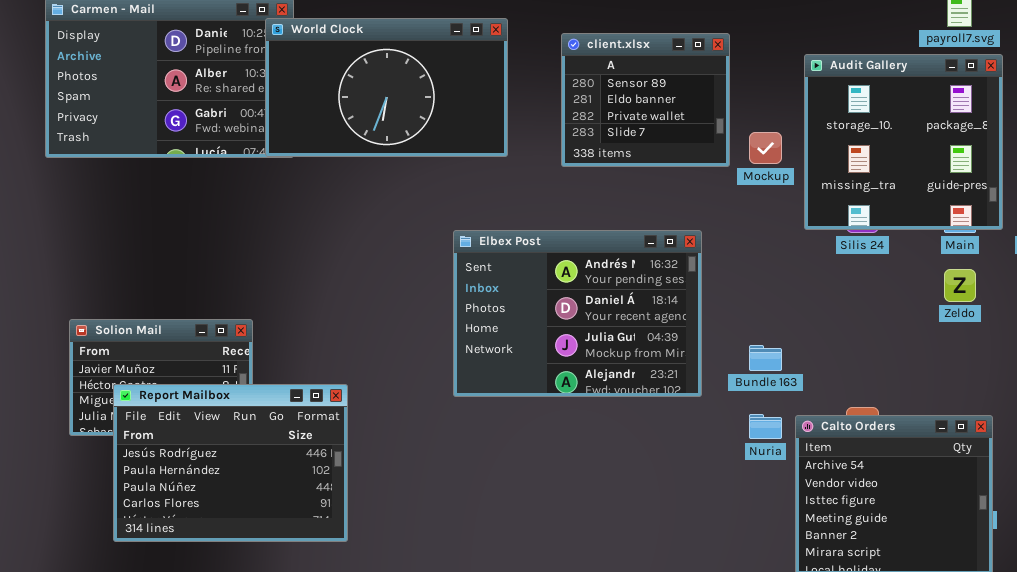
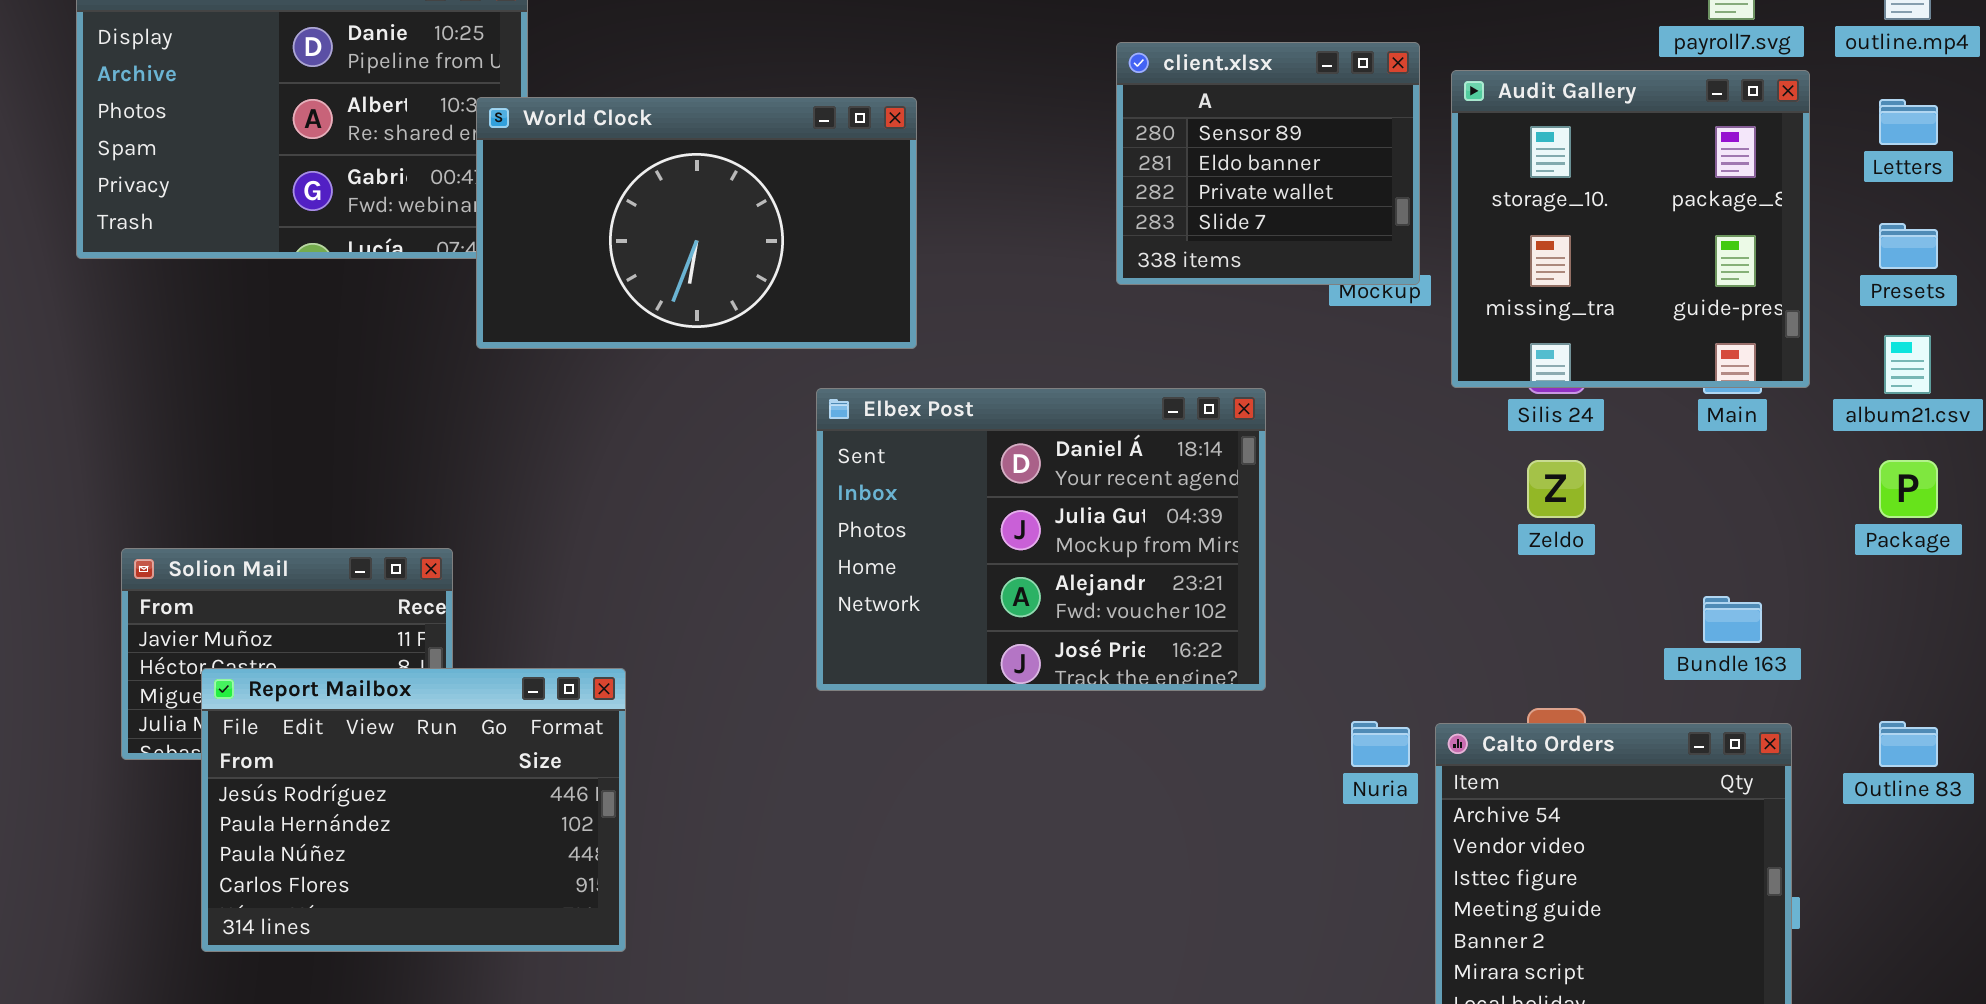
World Clock: [265,18,508,157] -> [476,97,917,349], moved
client.xlsx: [561,33,730,167] -> [1116,42,1420,285], moved
Elbex Post: [453,230,702,397] -> [816,388,1266,691], scrolled down 1 row
Zeldo: [944,269,976,302] -> [1527,460,1586,518], moved
Bundle 163: [749,345,782,371] -> [1703,596,1762,643], moved

